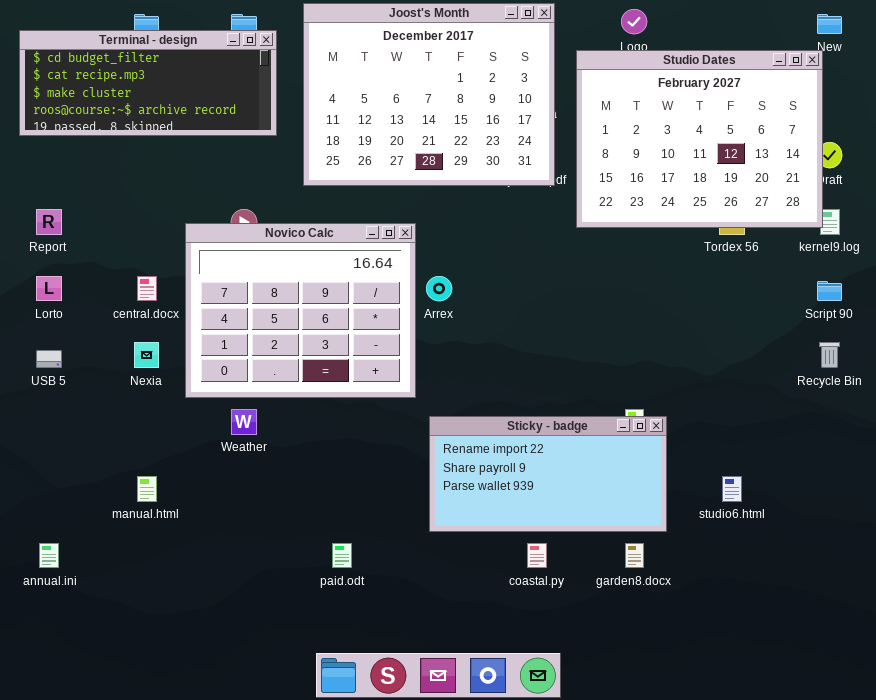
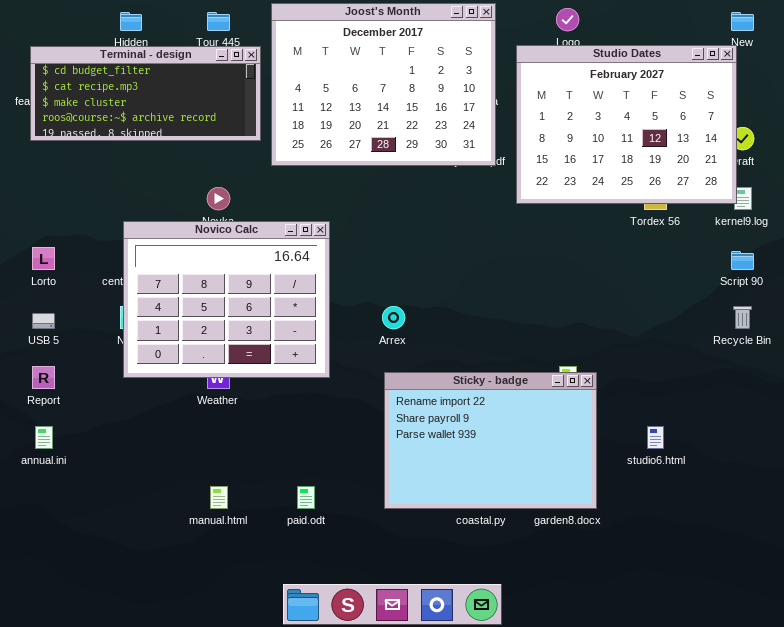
Terminal - design: [19,30,277,136] -> [30,46,261,141], moved
Report: [36,209,62,235] -> [32,366,55,389], moved
Novico Calc: [185,223,416,398] -> [123,221,330,378], moved
Arrex: [426,276,452,301] -> [382,306,405,329], moved
Sticky - badge: [429,416,667,532] -> [384,372,597,509], resized
manual.html: [137,476,157,502] -> [210,486,228,509], moved
annual.ini: [39,543,59,568] -> [35,426,53,449], moved

